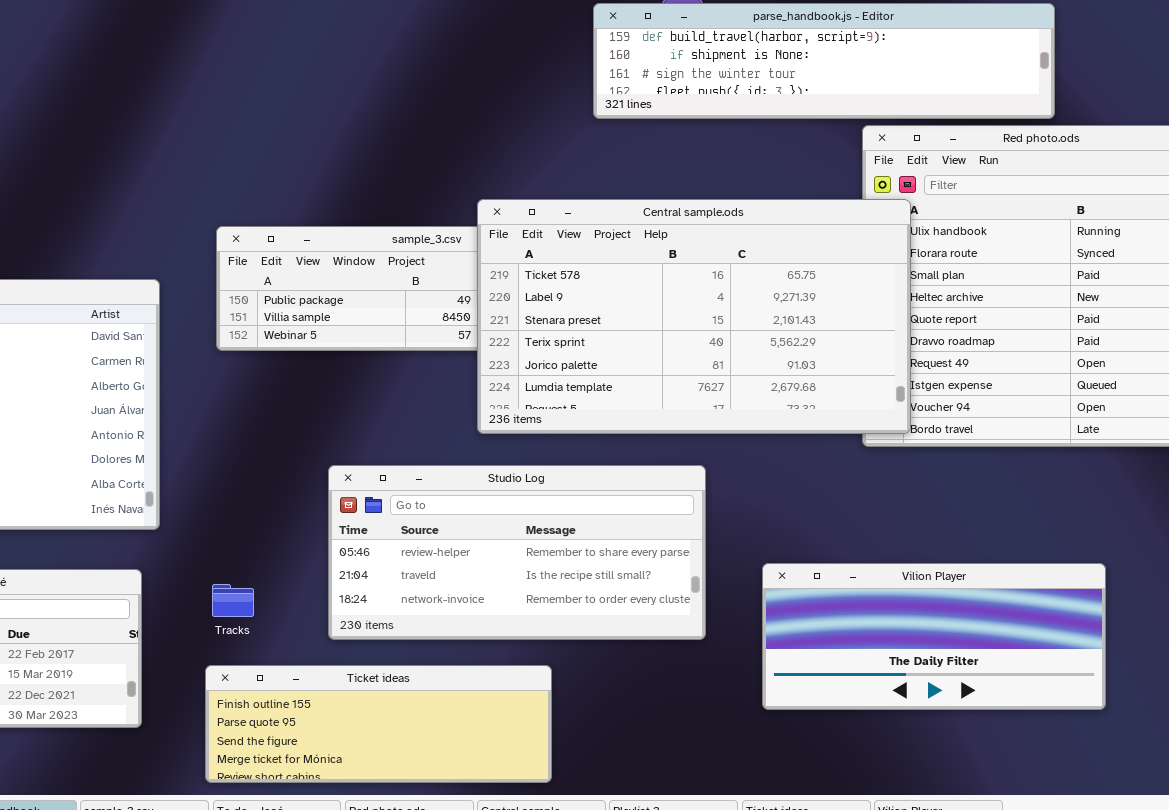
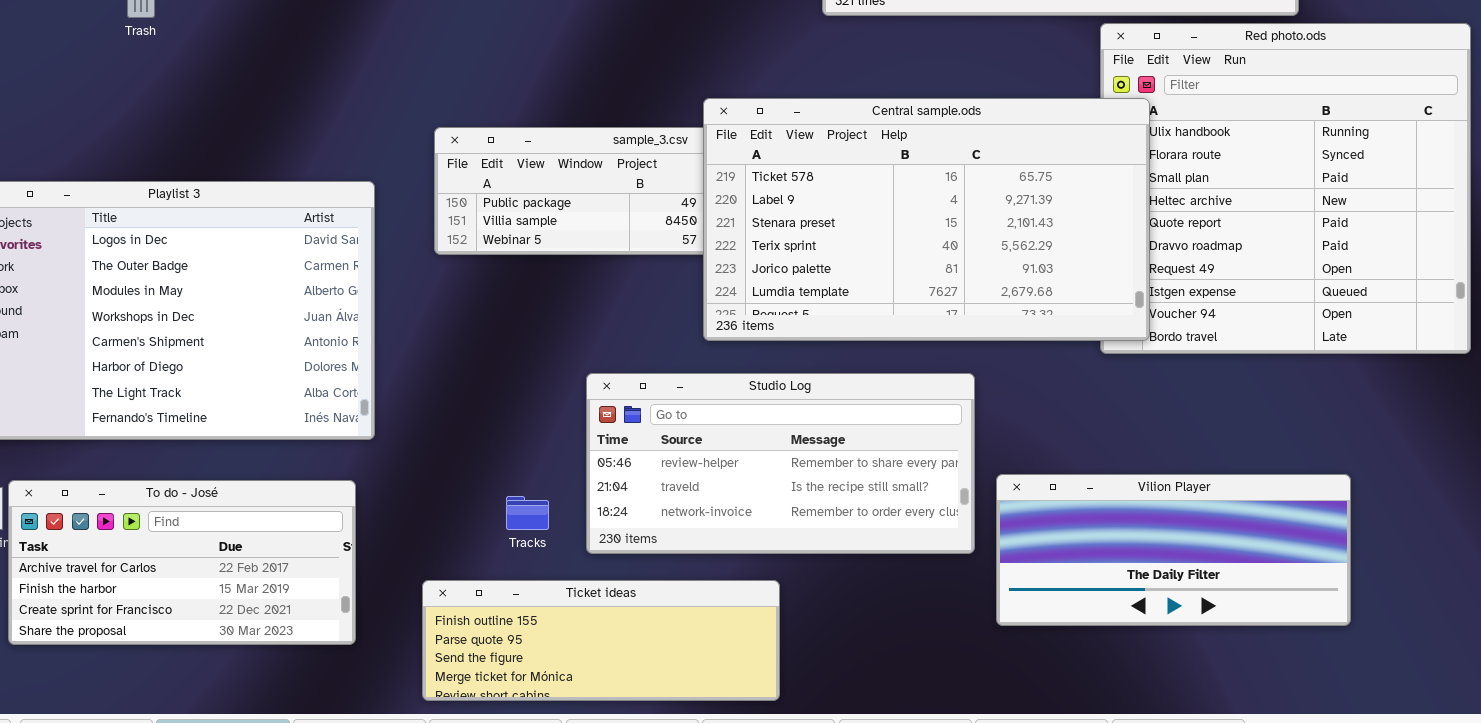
Studio Log: [328,465,706,640] -> [586,373,975,554], moved
Tracks: [212,584,254,617] -> [506,496,549,530], moved

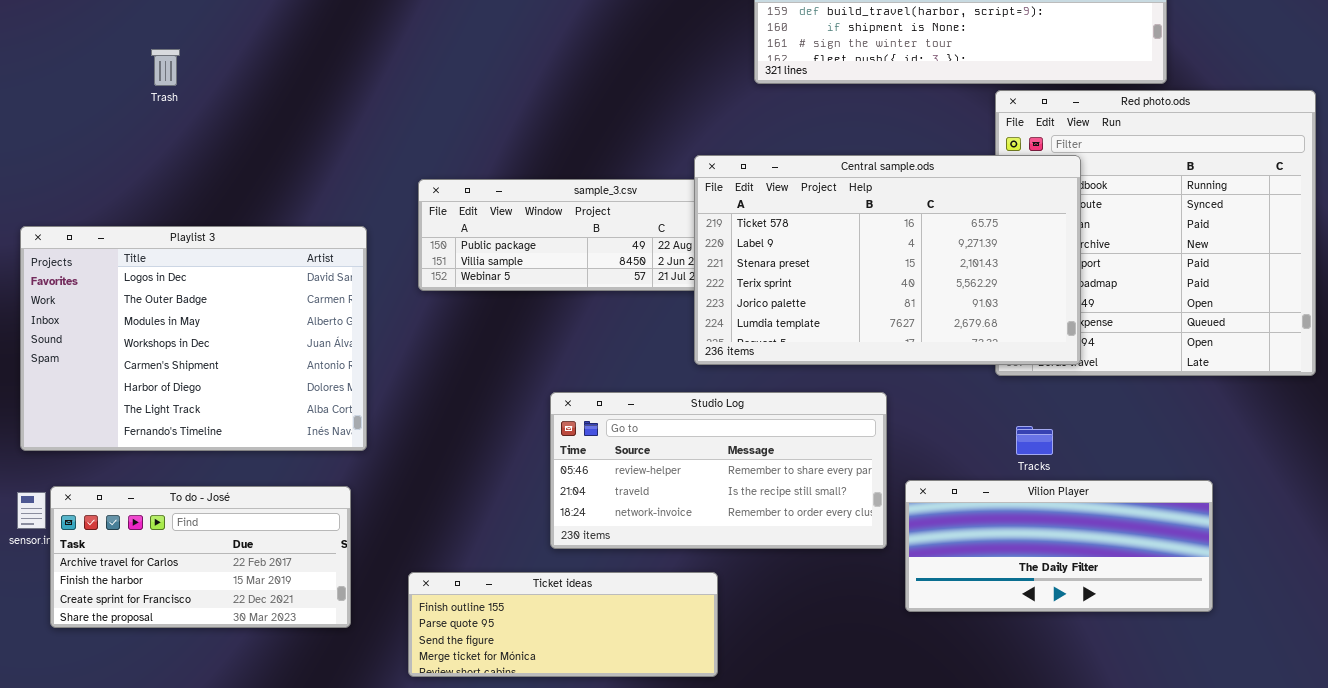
Central sample.ods: [703,98,1150,341] -> [694,155,1081,365], moved
Tracks: [506,496,549,530] -> [1016,426,1053,455], moved

